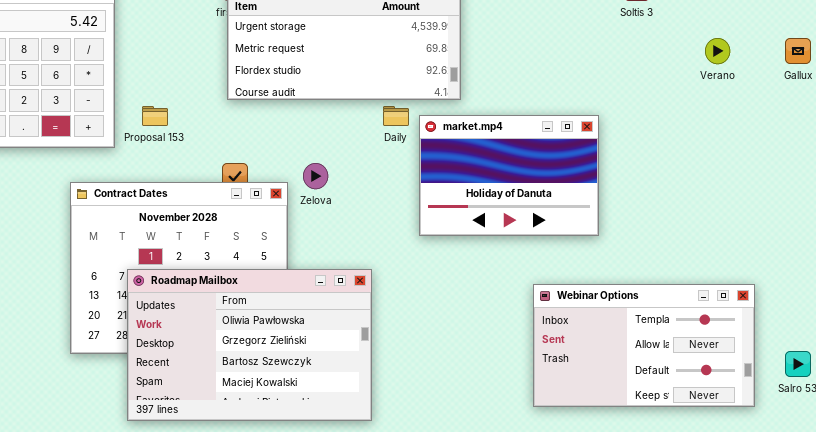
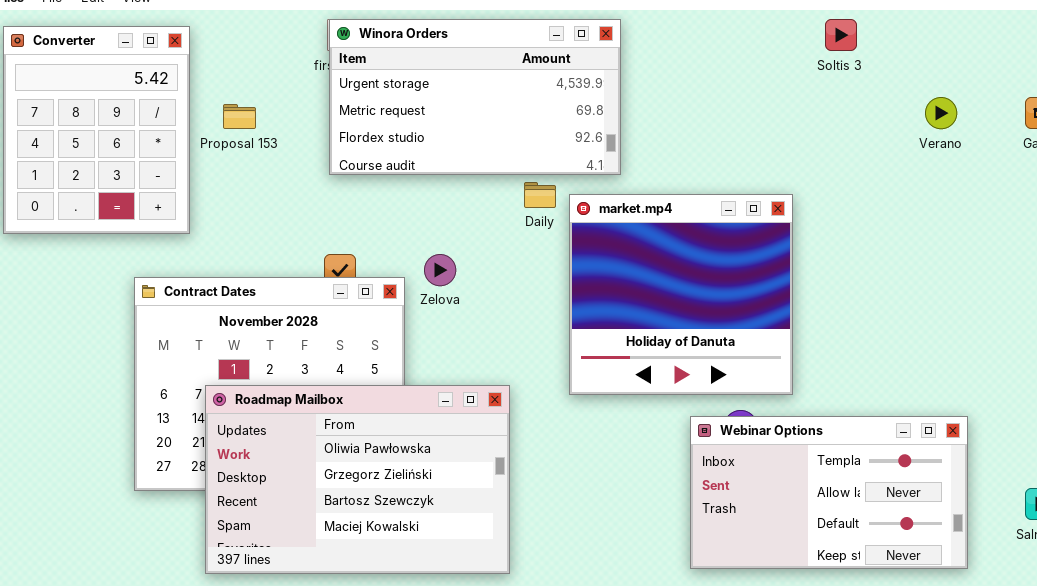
Proposal 153: [142,106,168,126] -> [223,104,256,129], moved
market.mp4: [419,115,599,236] -> [569,194,793,395], resized
Webinar Options: [533,284,755,407] -> [690,416,968,569], moved

